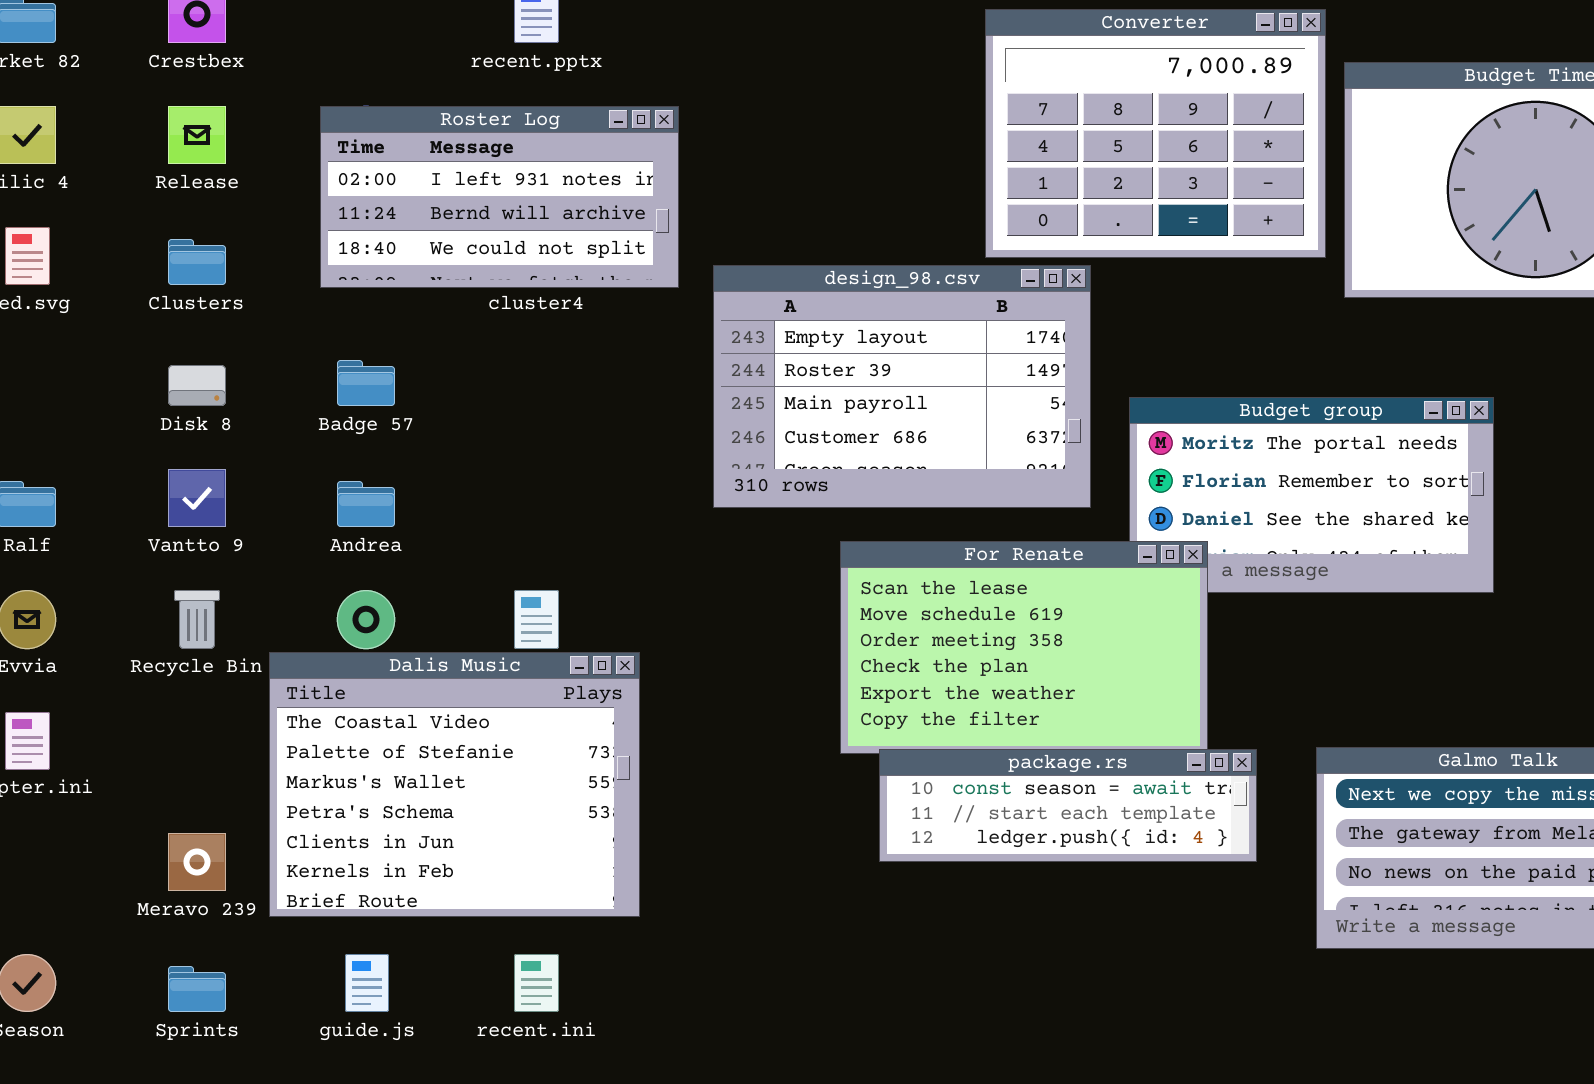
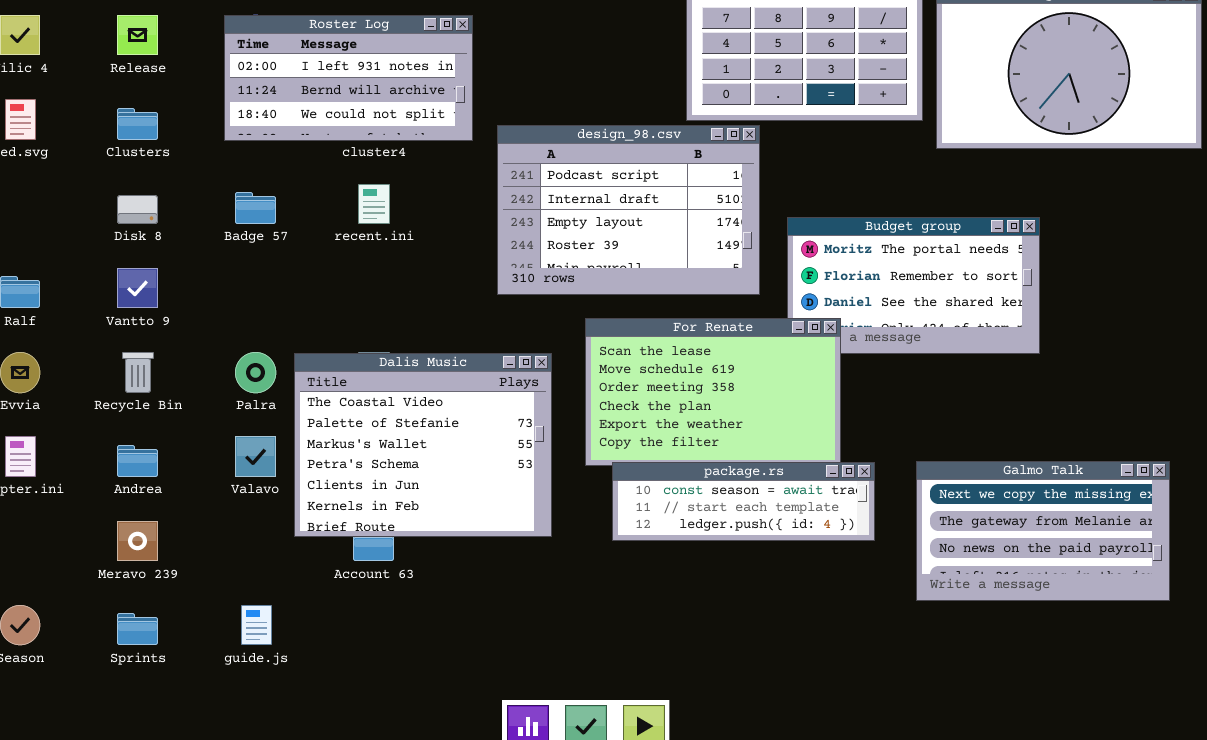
design_98.csv: [713,265,1091,508] -> [497,125,760,295], scrolled up 2 rows
Andrea: [337,481,395,527] -> [117,445,158,477], moved
Dalis Music: [269,652,640,917] -> [294,353,552,537], moved
recent.ini: [514,954,559,1012] -> [358,184,390,224], moved

